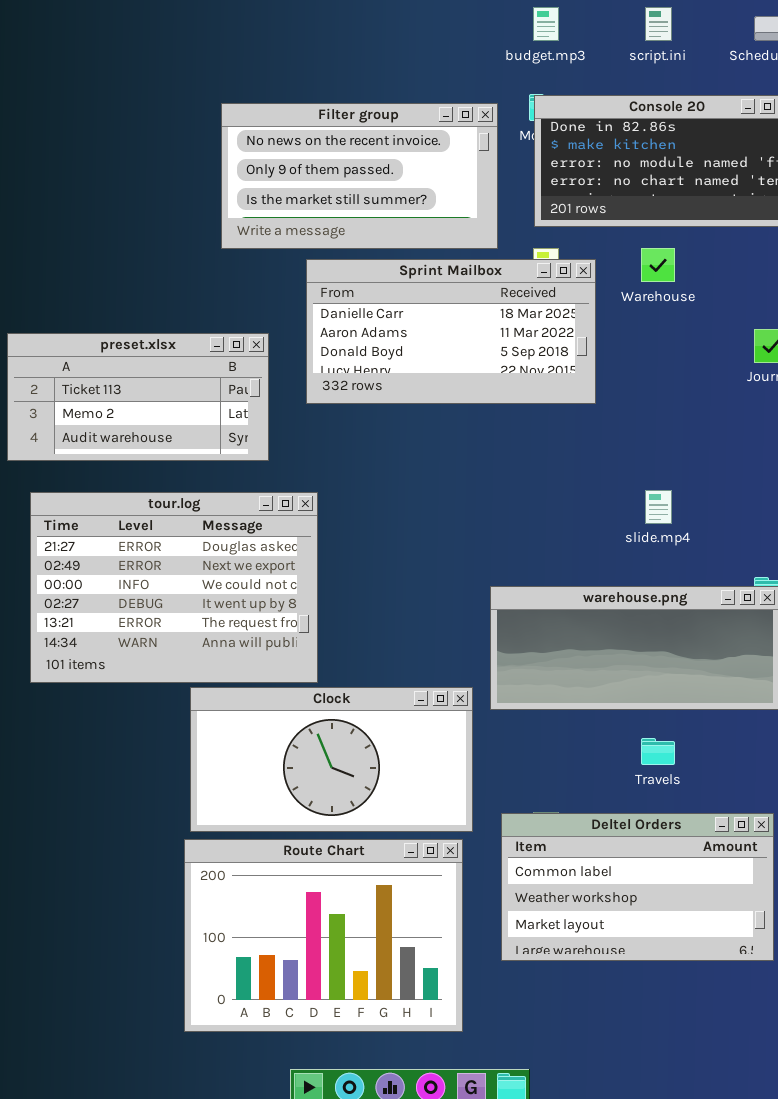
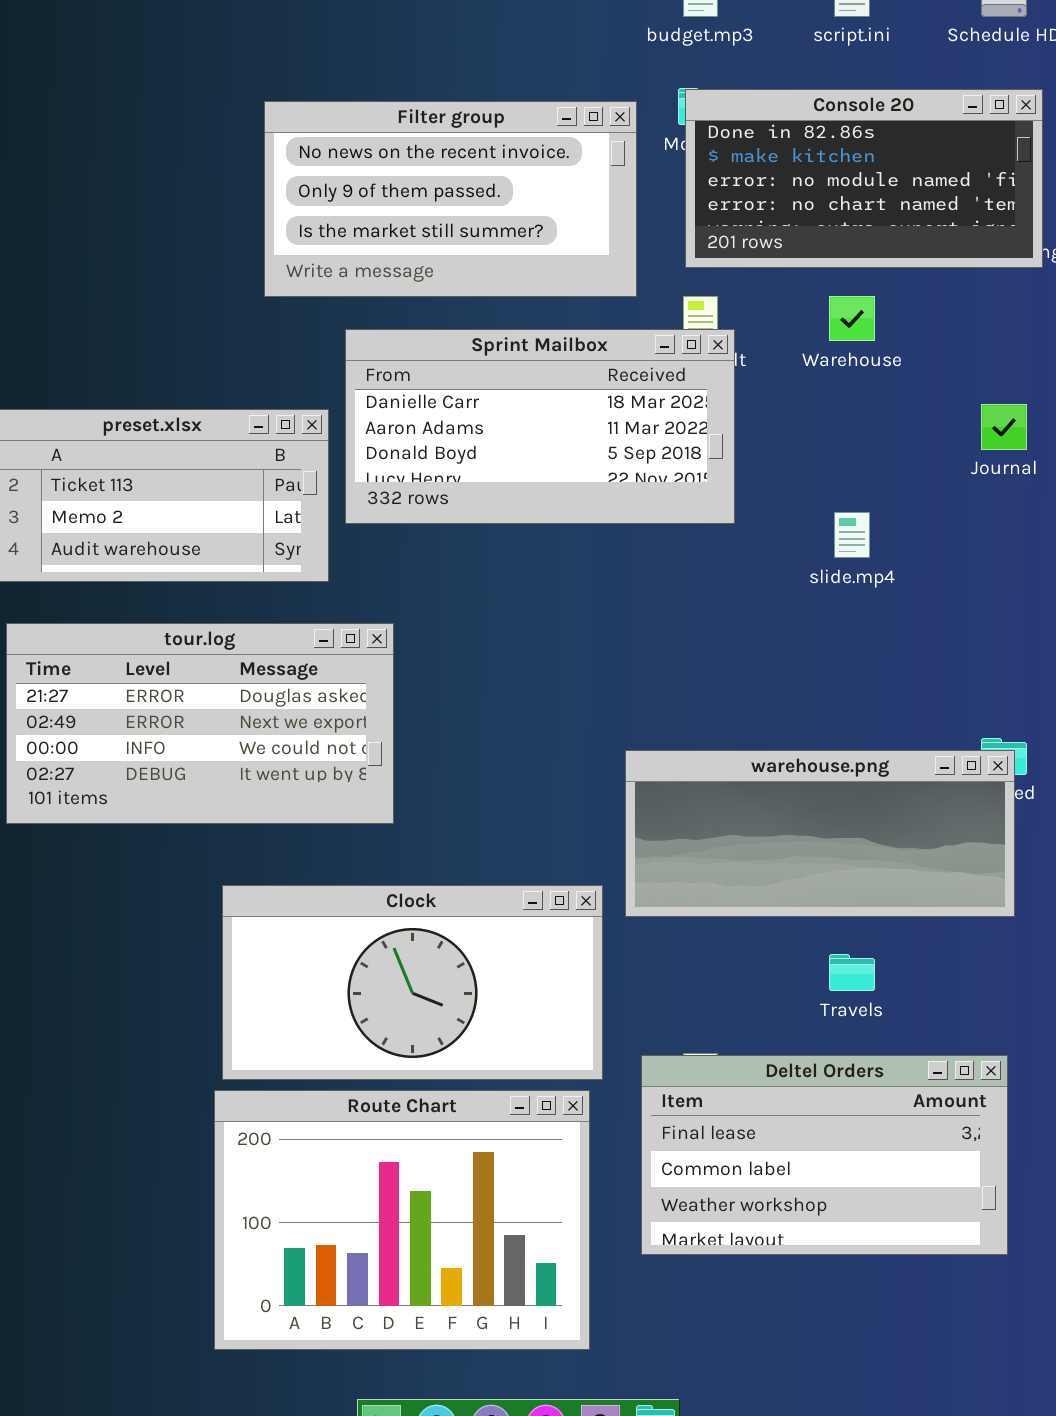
Sprint Mailbox: [306,259,596,404] -> [345,329,735,524], moved
slide.mp4: [645,490,672,524] -> [834,512,870,558], moved
tour.log: [30,492,318,683] -> [6,623,394,824], resized
Deltel Orders: [501,813,774,961] -> [641,1055,1008,1255], scrolled up 1 row

